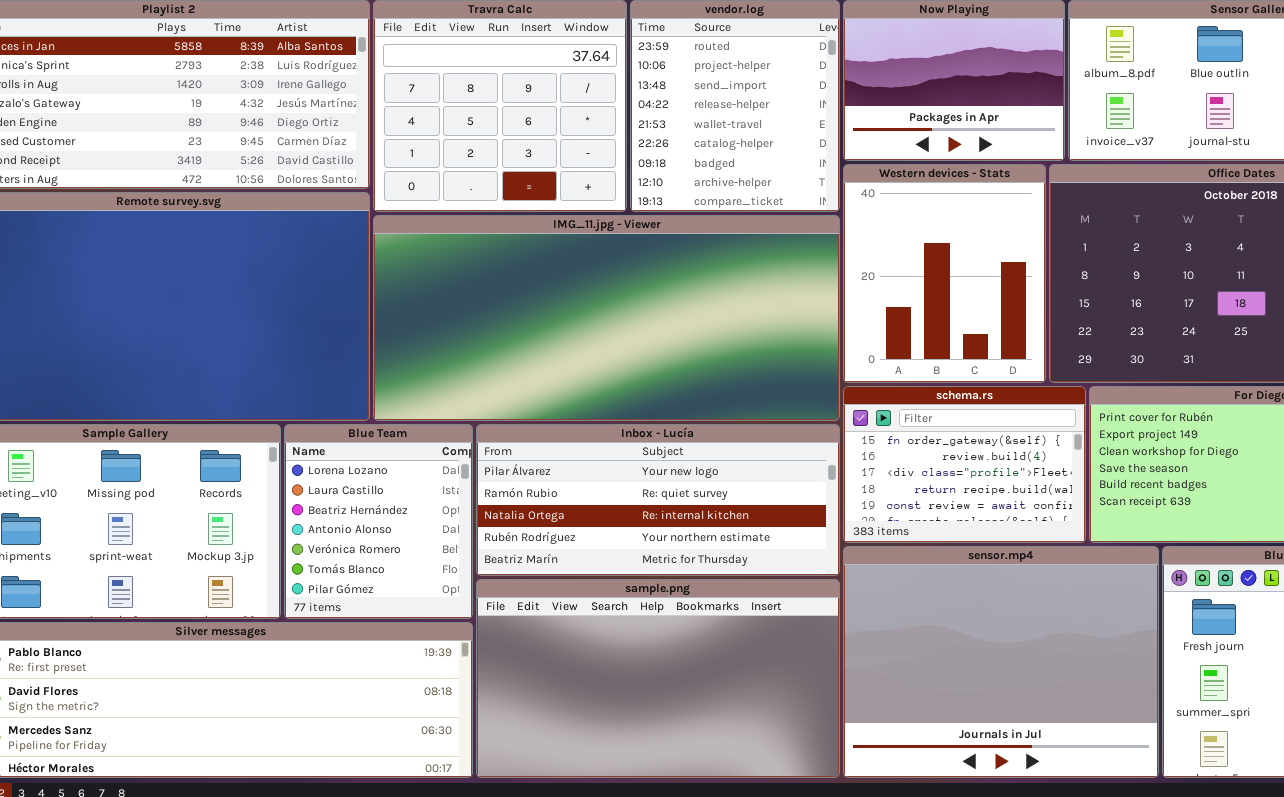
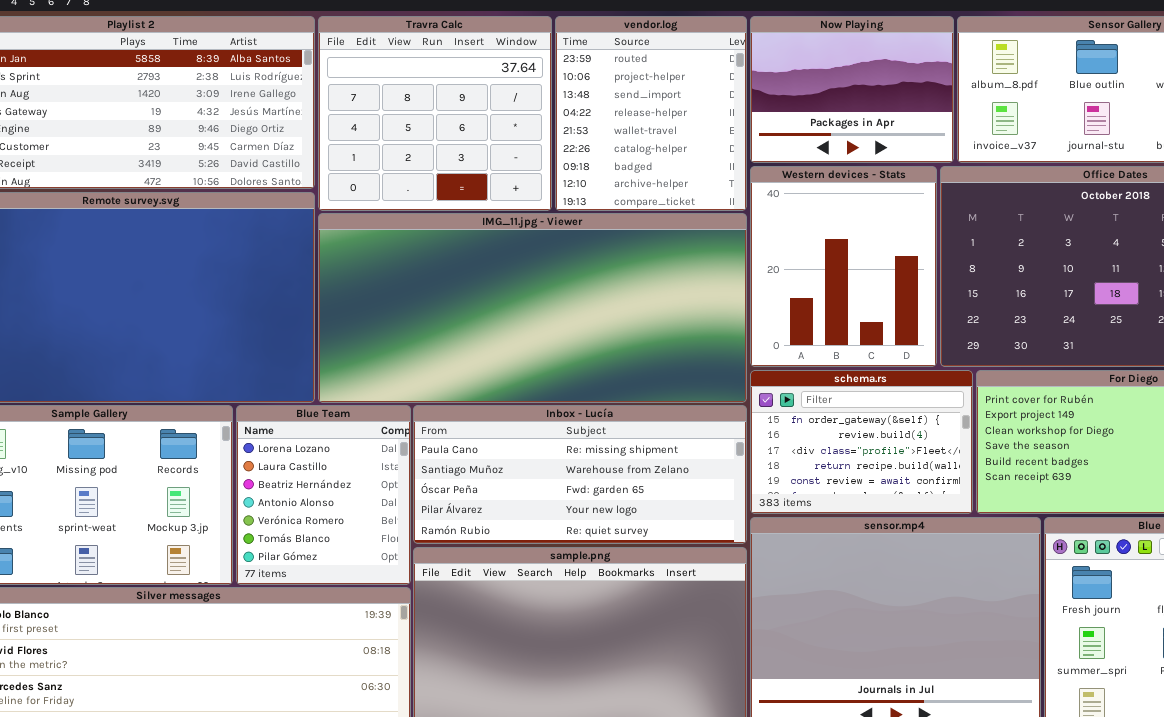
Inbox - Lucía: [476,424,840,576] -> [413,405,747,544], scrolled up 3 rows

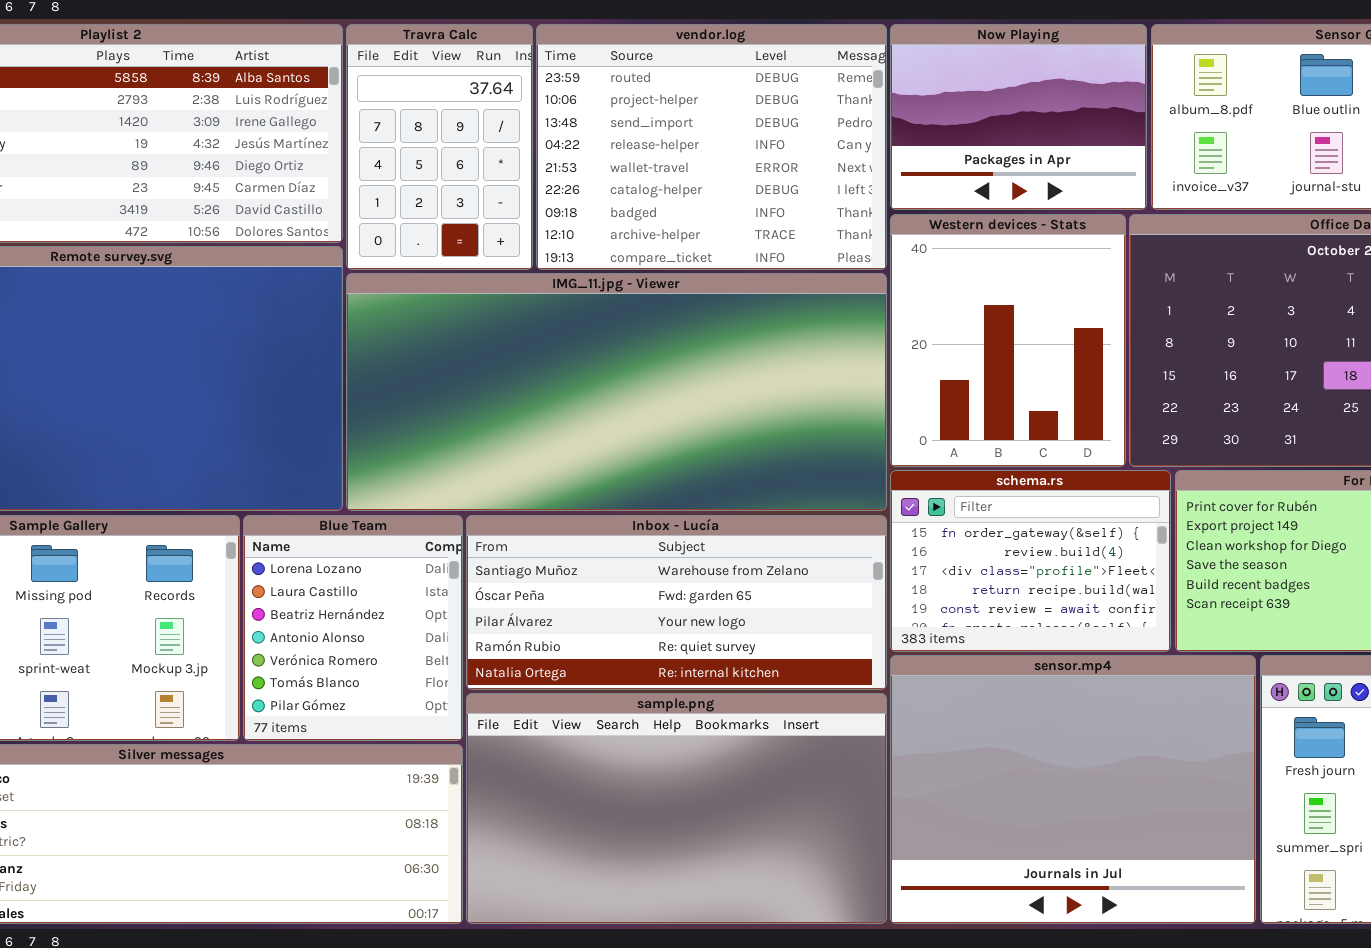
Travra Calc: [318,16,552,211] -> [346,24,533,270], resized
vendor.log: [555,16,747,211] -> [536,24,887,270], resized
Inbox - Lucía: [413,405,747,544] -> [466,515,887,690], scrolled down 1 row

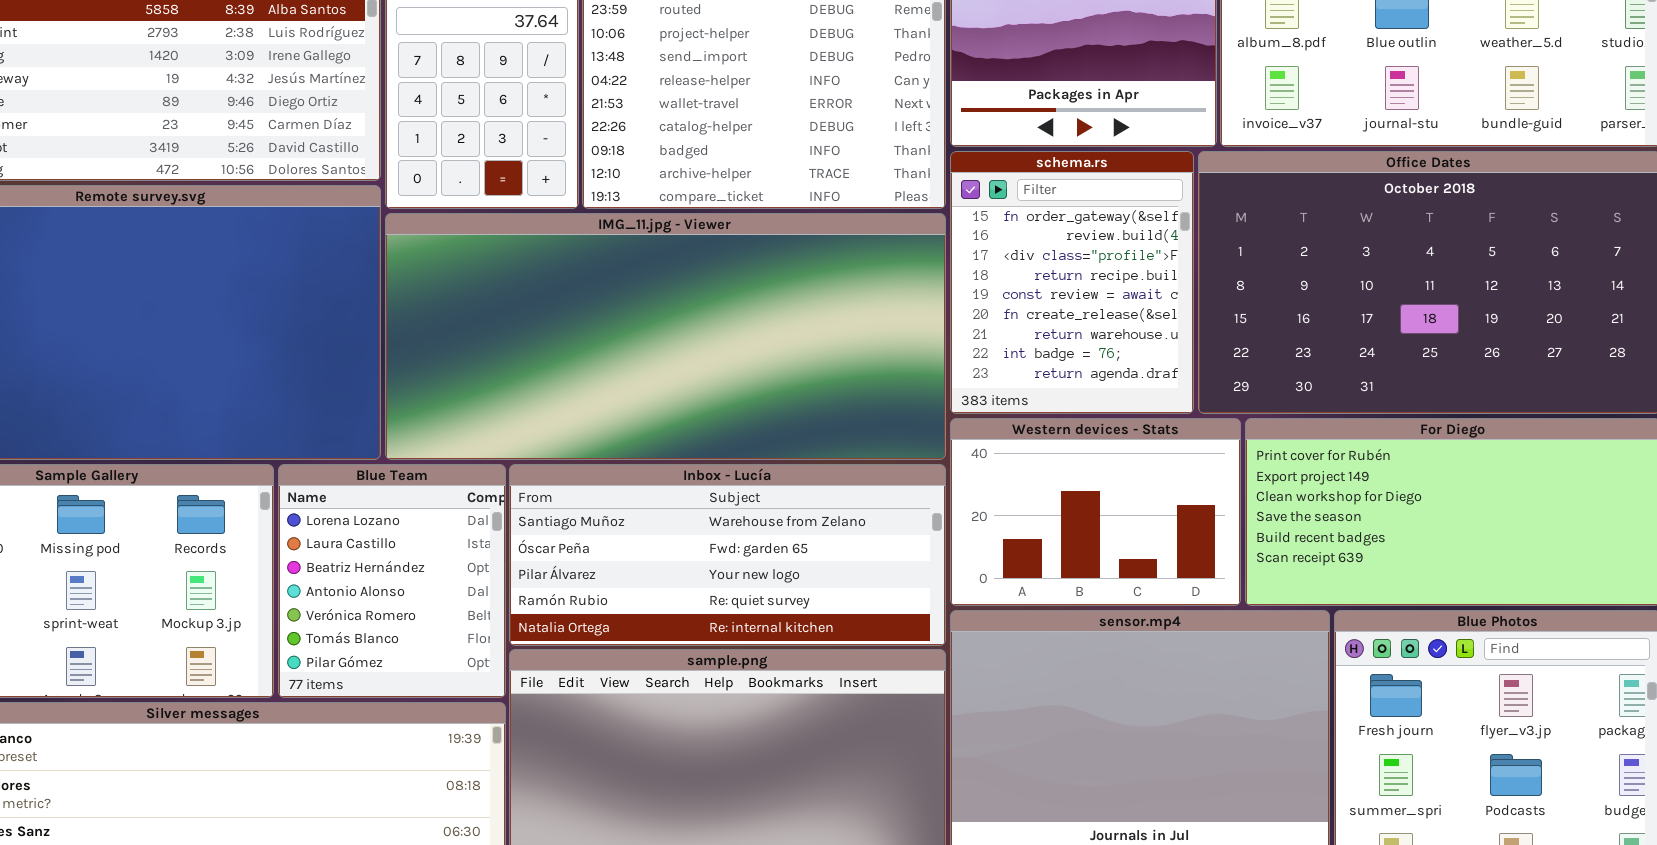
Western devices - Stats: [890,214,1126,467] -> [950,418,1241,606], moved, resized
schema.rs: [890,470,1171,652] -> [950,151,1194,414], moved, resized

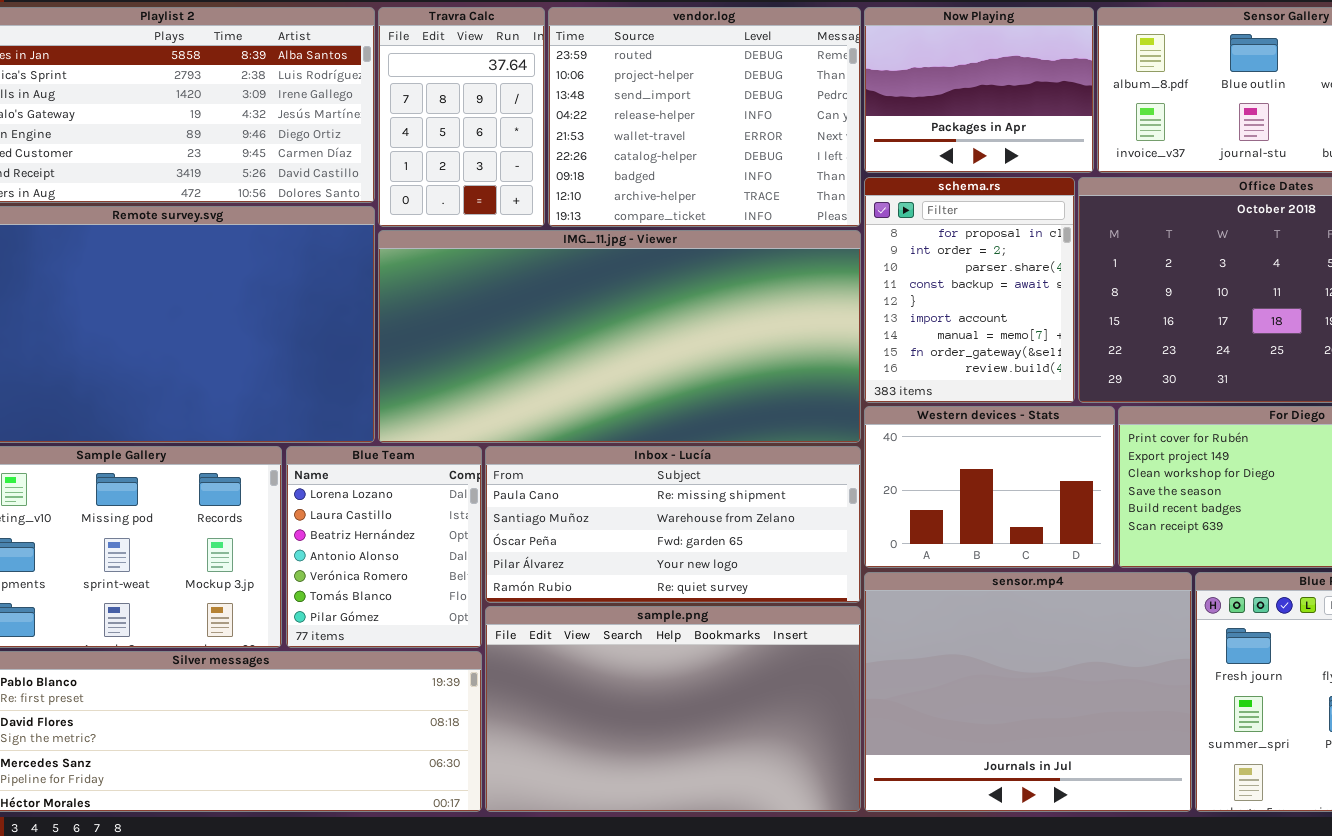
schema.rs: [950,151,1194,414] -> [864,177,1075,403], scrolled up 7 rows
Inbox - Lucía: [509,464,946,646] -> [485,446,861,603], scrolled up 1 row

